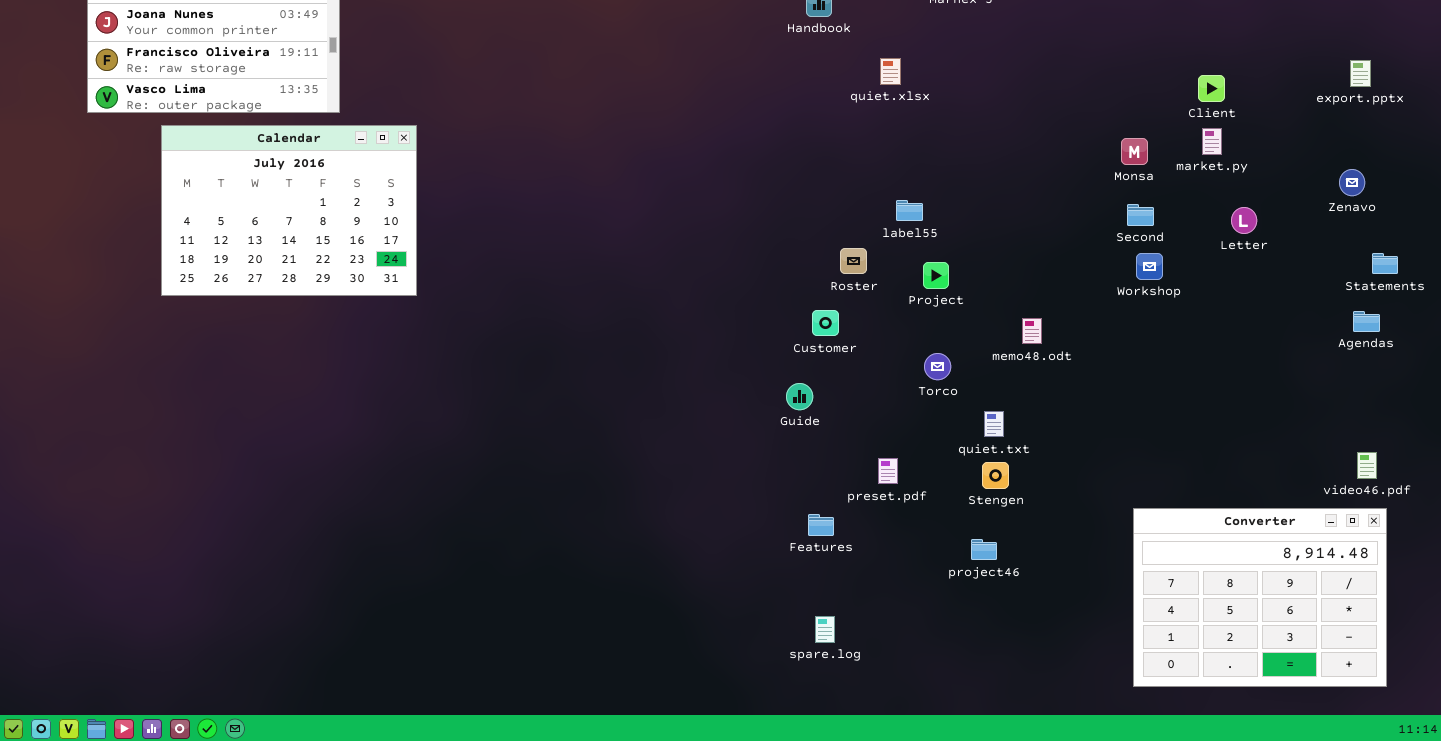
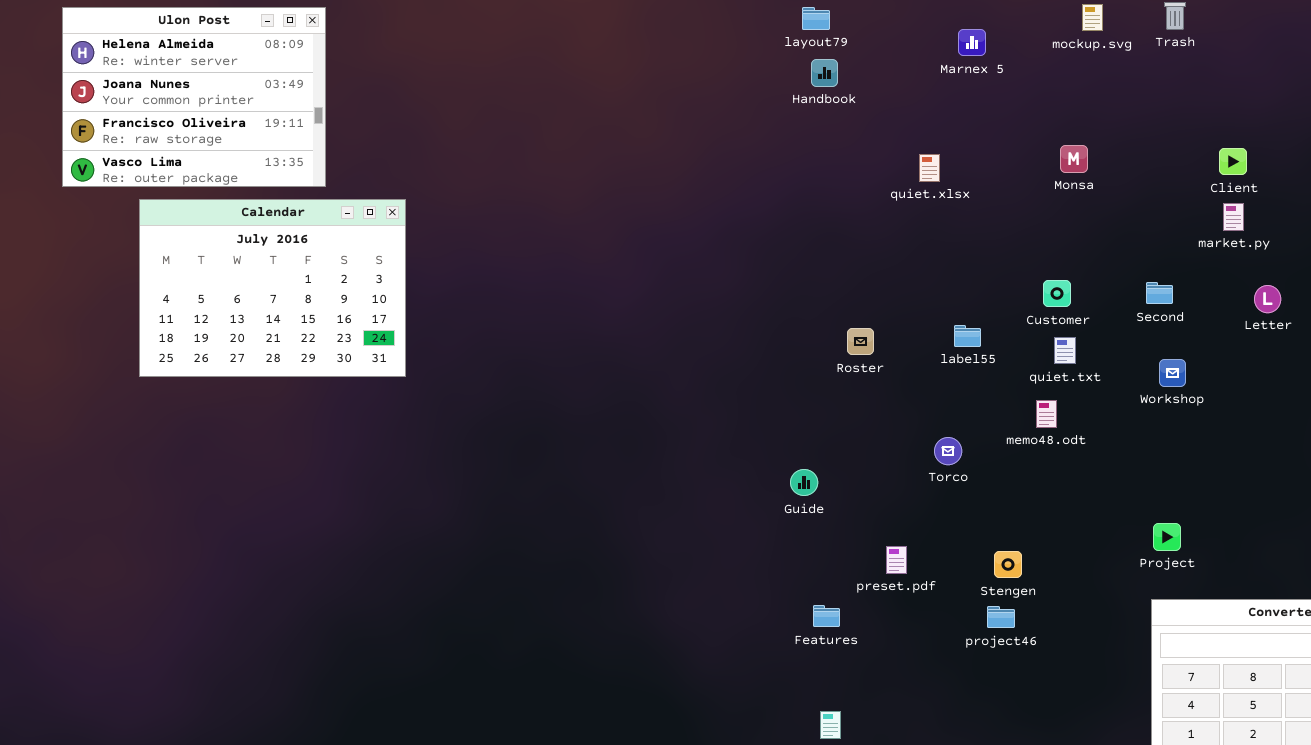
quiet.xlsx: [880,58,901,85] -> [919,154,940,182], moved
Monsa: [1121,138,1148,165] -> [1060,145,1088,173], moved
label55: [896,200,923,221] -> [954,325,981,347], moved
Workshop: [1136,253,1163,280] -> [1159,359,1186,387], moved
Project: [923,262,949,289] -> [1153,523,1181,551], moved
Customer: [812,310,839,336] -> [1043,280,1071,307], moved
quiet.txt: [984,411,1004,437] -> [1054,337,1076,364], moved
project46: [971,539,997,560] -> [987,606,1015,628], moved

